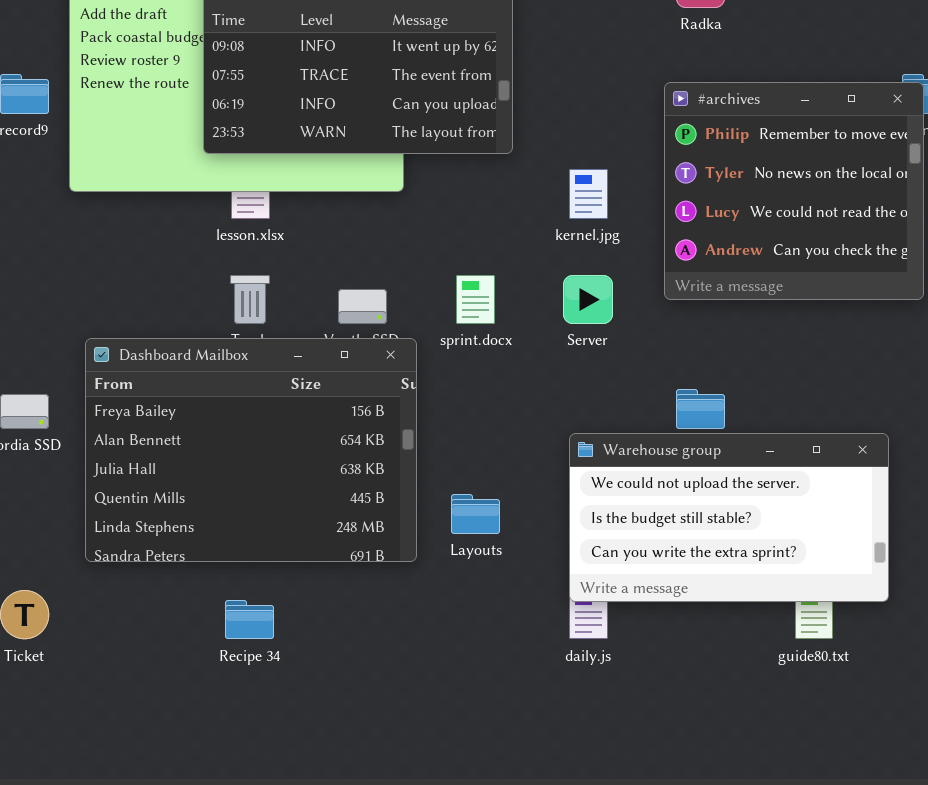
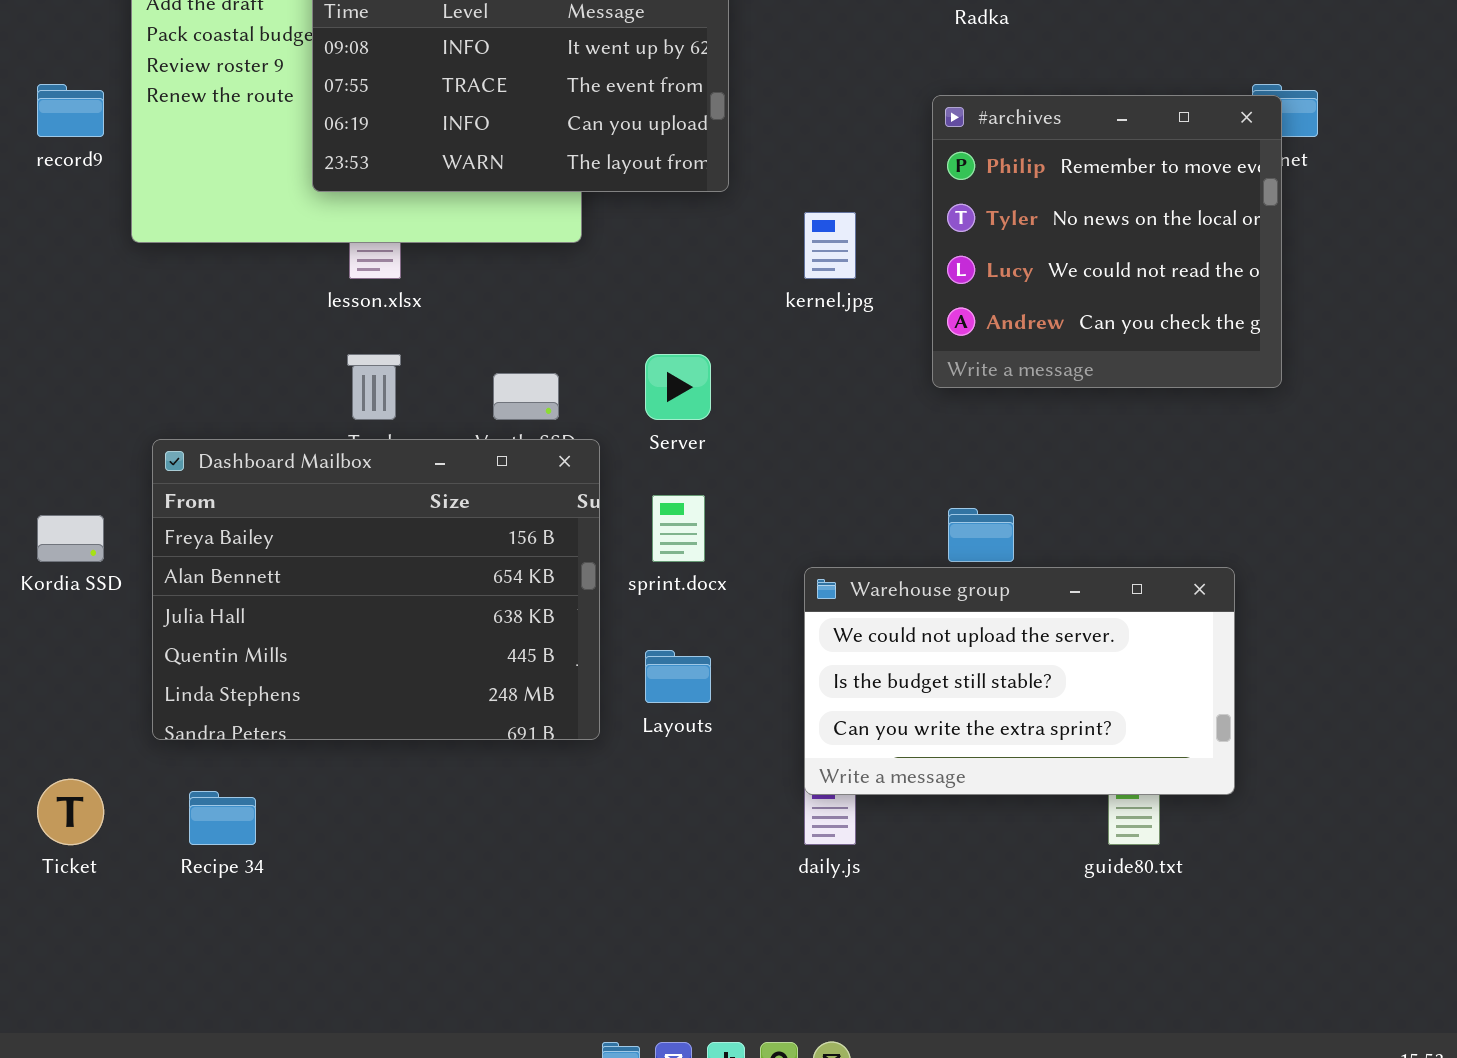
sprint.docx: [456,275,495,324] -> [652,495,705,562], moved
Server: [563,275,613,324] -> [645,354,711,420], moved
Recipe 34: [225,600,274,639] -> [189,791,256,845], moved

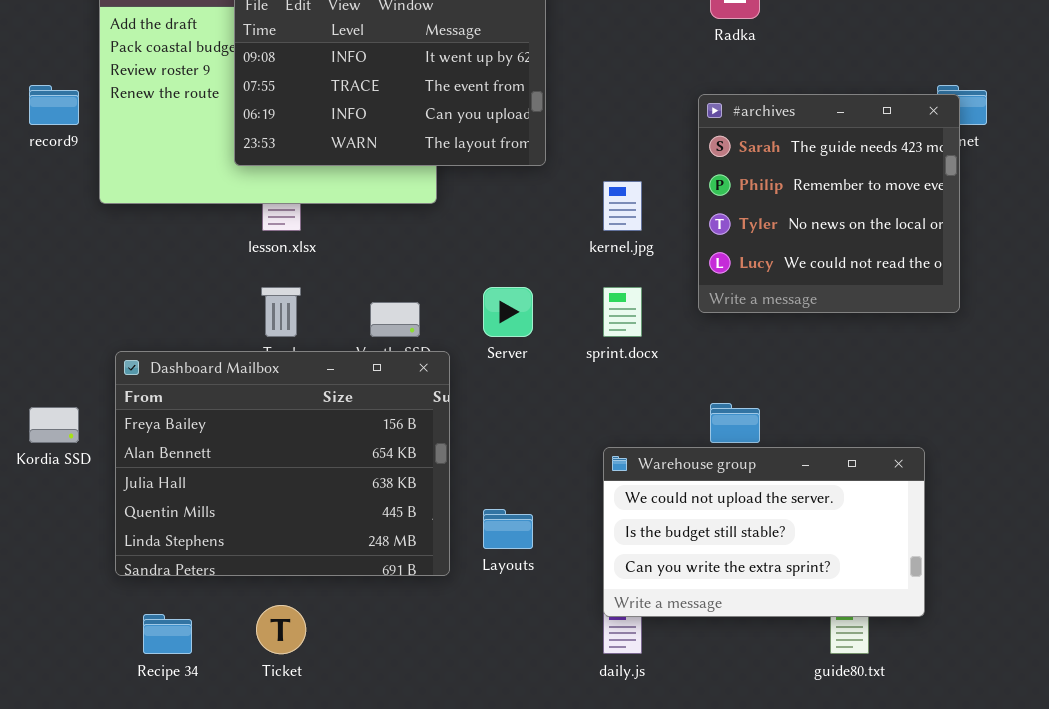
#archives: [932,95,1282,388] -> [698,94,960,313], scrolled up 1 row
sprint.docx: [652,495,705,562] -> [603,287,642,337], moved
Ticket: [37,779,104,845] -> [256,605,306,654], moved

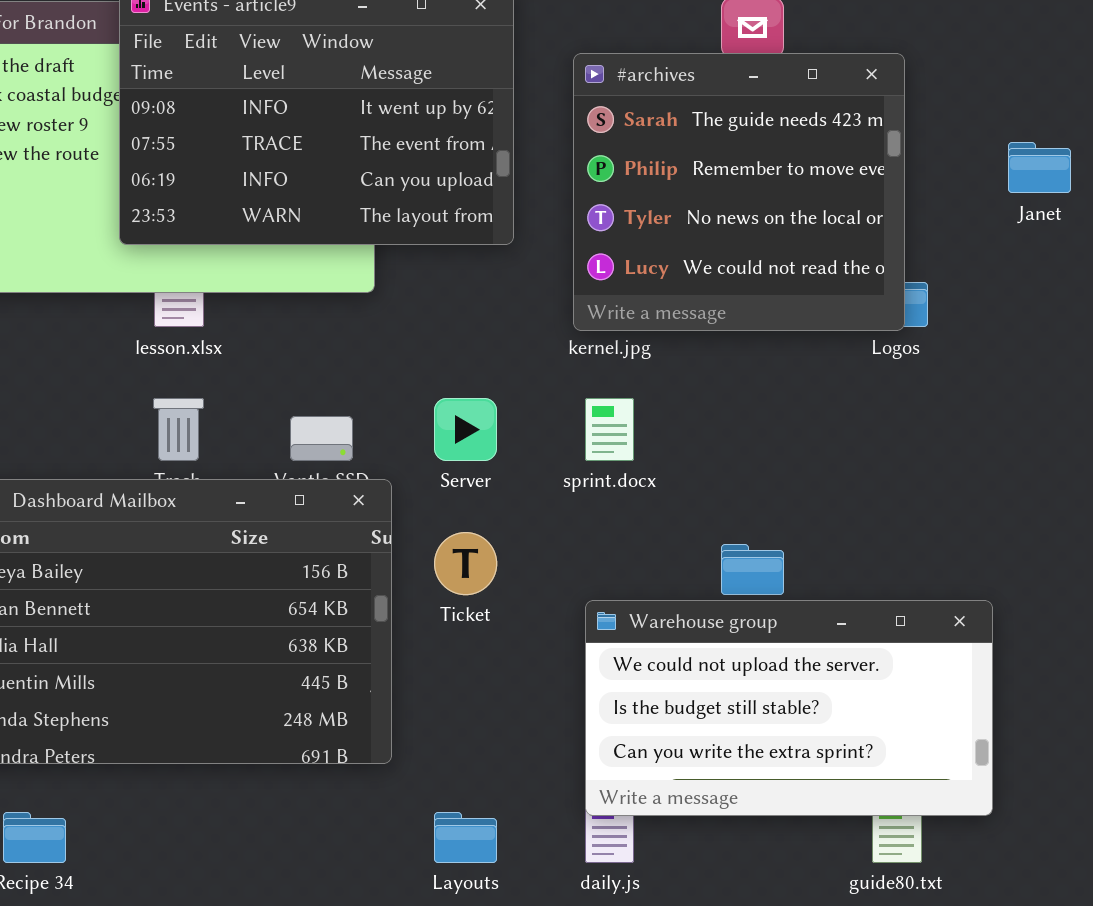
#archives: [698,94,960,313] -> [573,53,905,331], moved
Layouts: [483,509,533,549] -> [434,812,497,863], moved
Ticket: [256,605,306,654] -> [434,532,497,595], moved

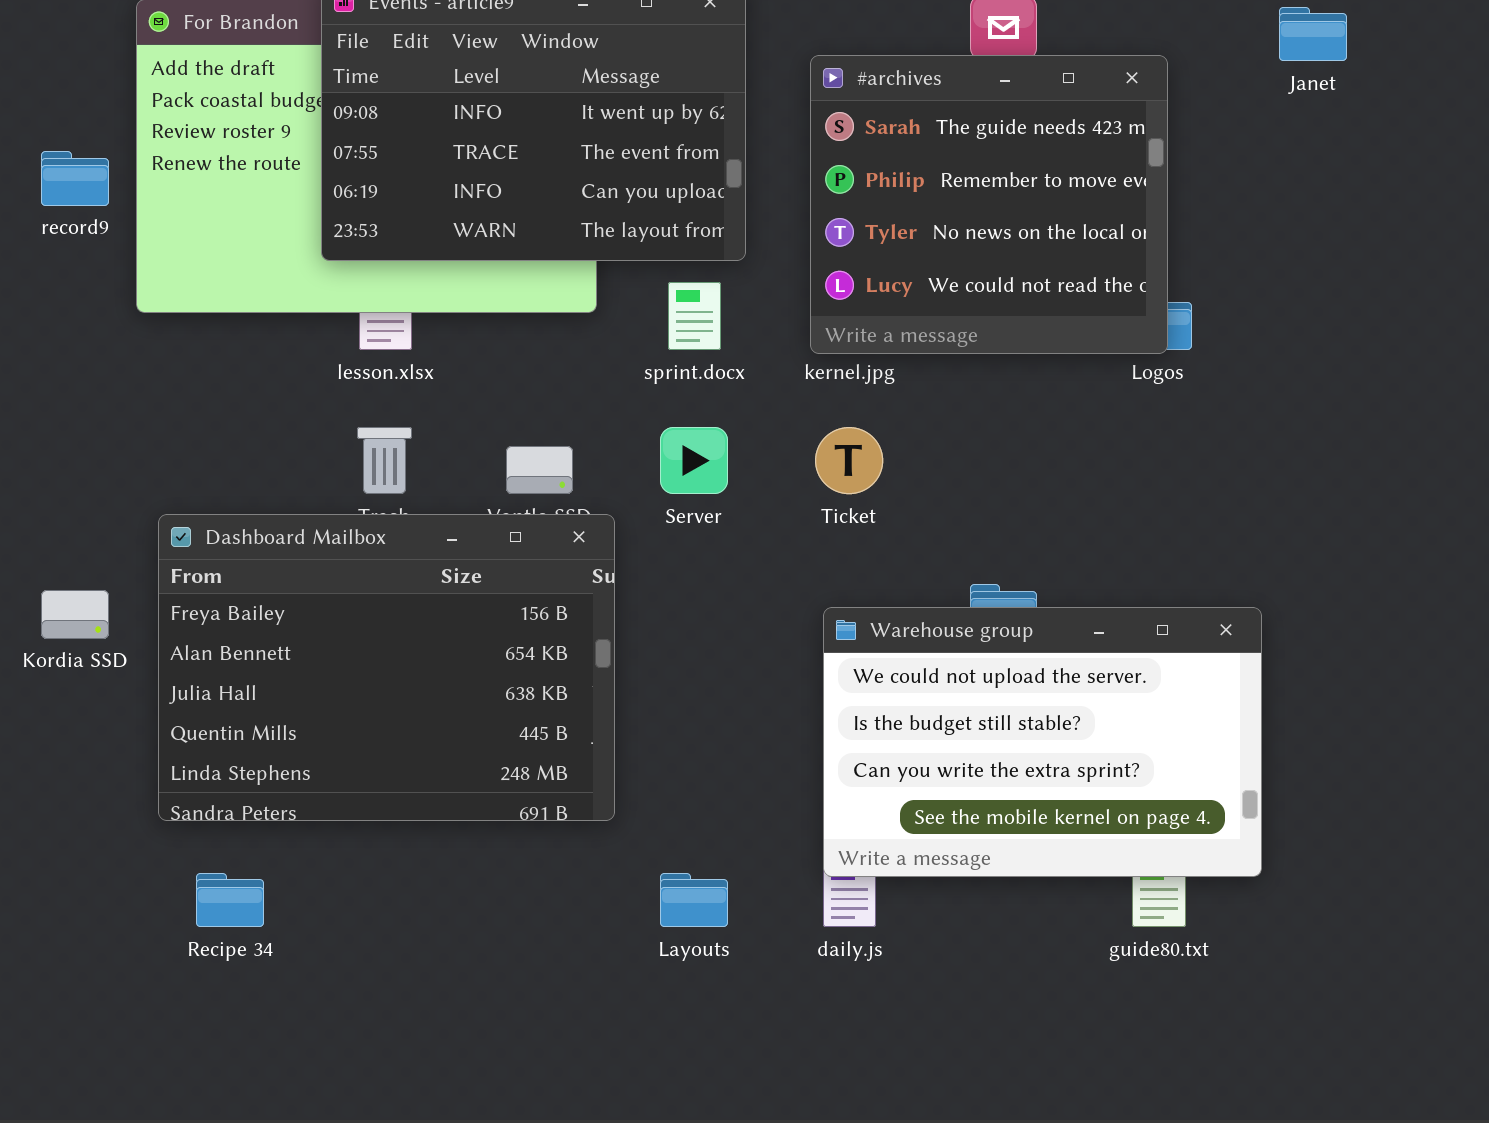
Janet: [1008,142,1071,193] -> [1279,7,1347,61], moved
sprint.docx: [585,398,634,461] -> [668,282,721,350], moved
Ticket: [434,532,497,595] -> [815,427,883,494], moved
Warehouse group: [585,600,993,816] -> [823,607,1262,877], resized

